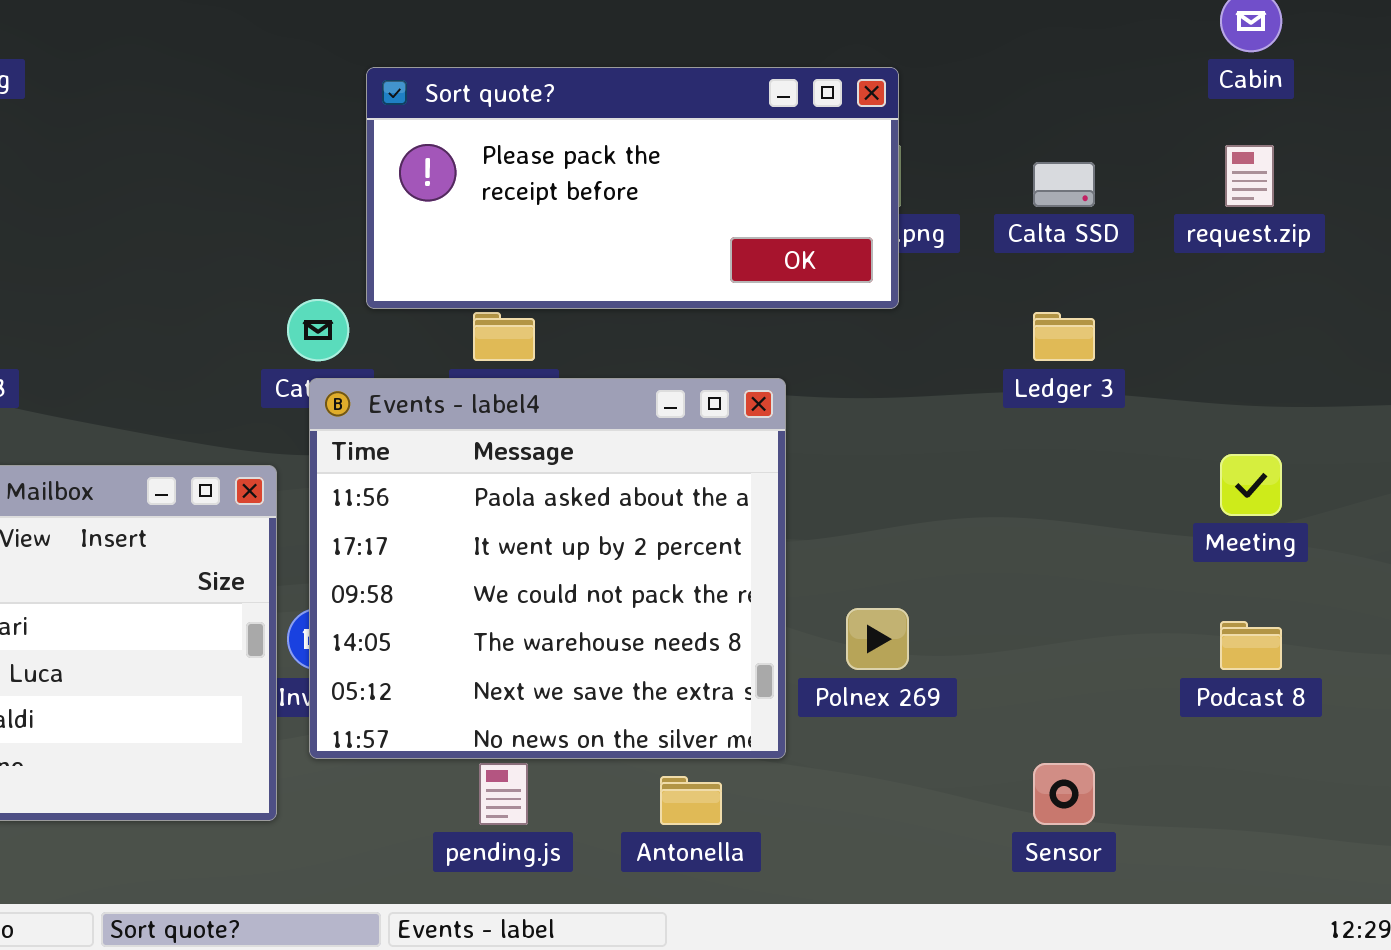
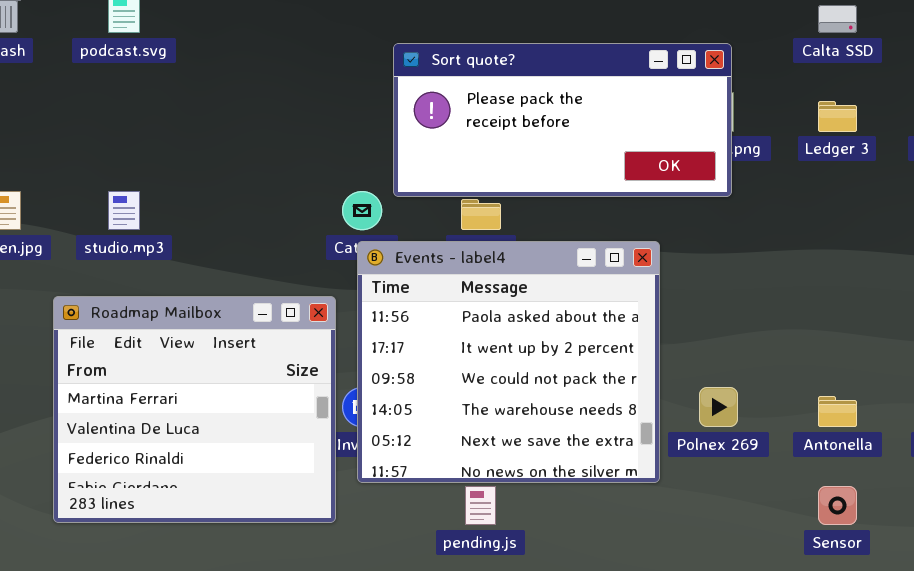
Calta SSD: [1033,162,1095,207] -> [818,5,857,33], moved
Ledger 3: [1033,312,1095,361] -> [818,101,857,132], moved
Antonella: [660,776,722,825] -> [818,396,857,427], moved

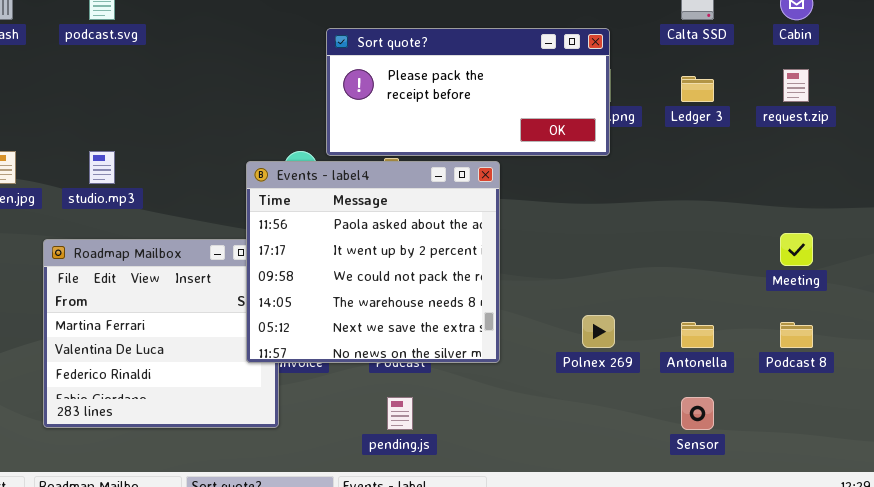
Events - label4: [357,241,660,483] -> [246,161,500,363], moved

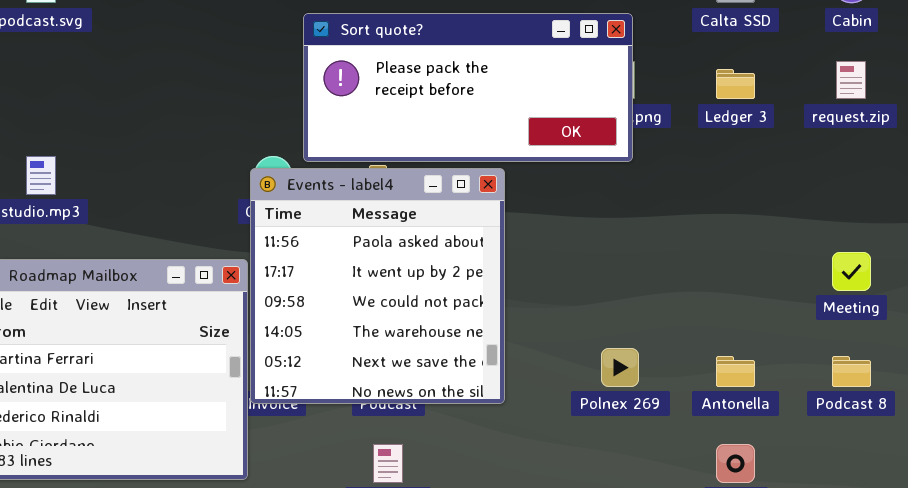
Events - label4: [246,161,500,363] -> [250,168,505,404], resized

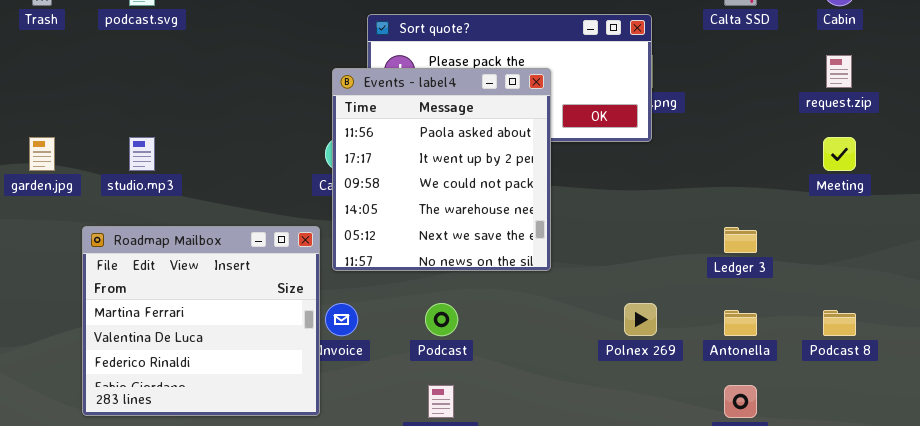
Ledger 3: [716,69,755,99] -> [724,227,757,253], moved
Events - label4: [250,168,505,404] -> [332,68,551,271], moved
Meeting: [832,252,871,291] -> [823,137,856,171], moved

